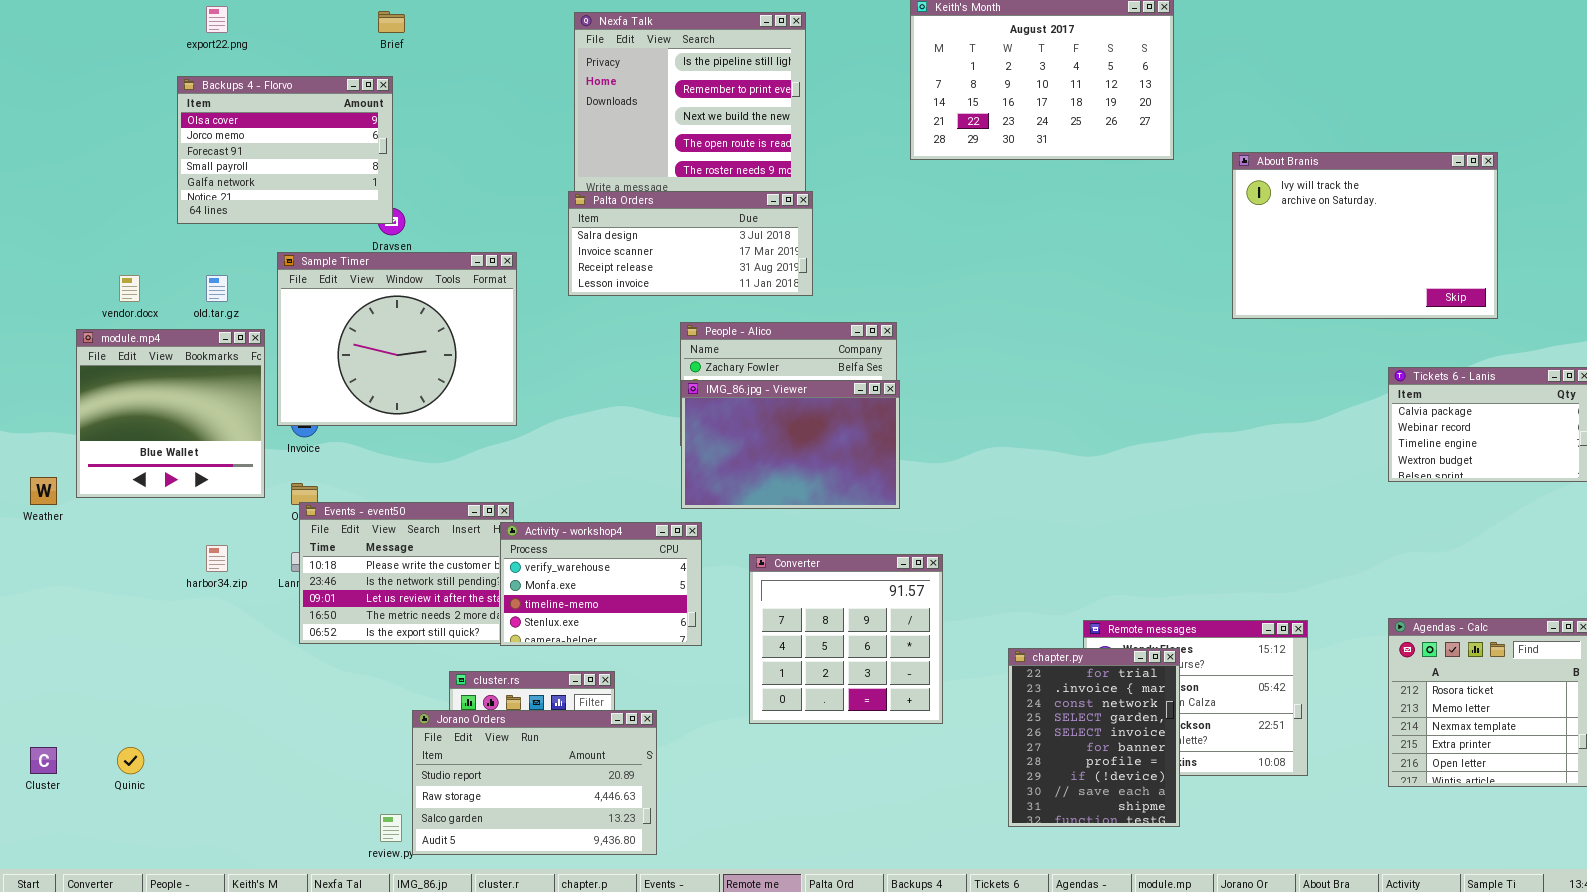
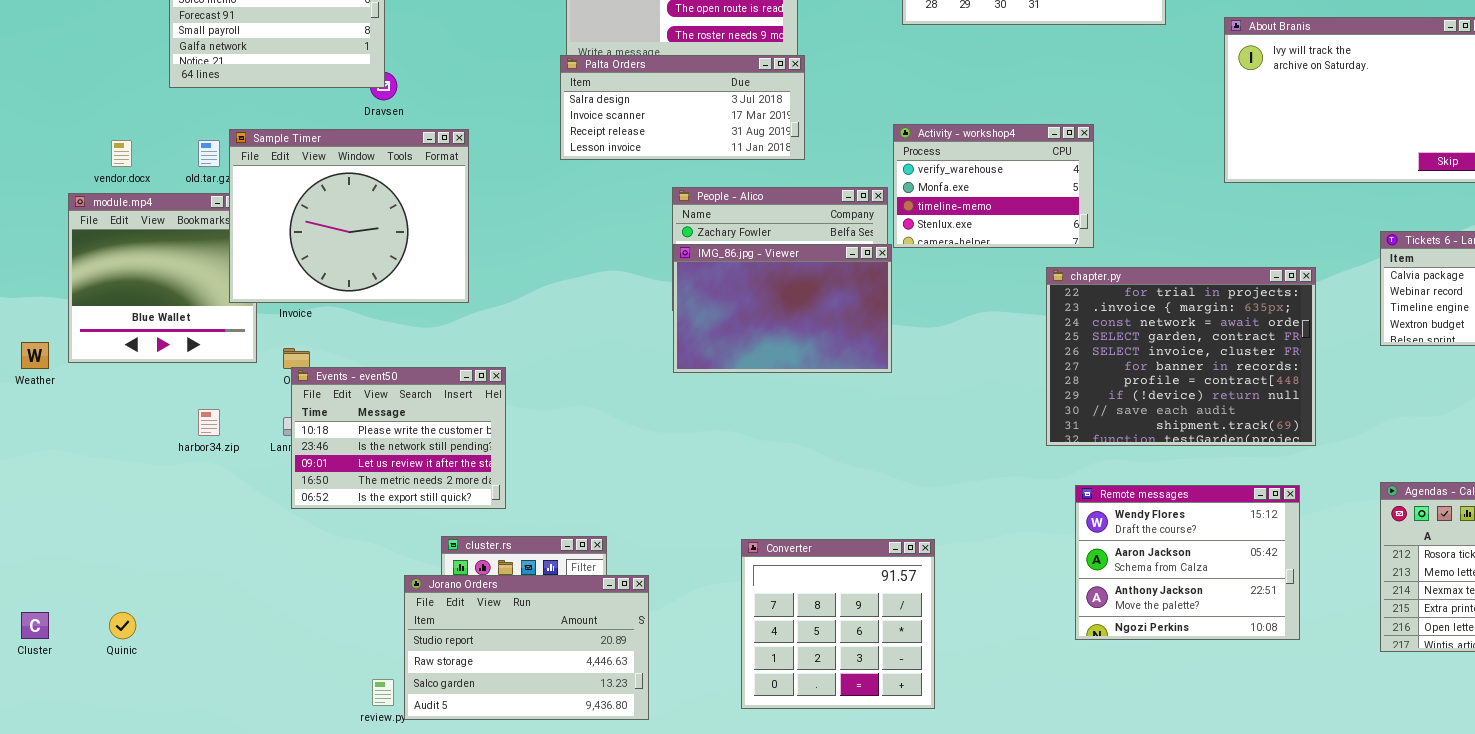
Sample Timer: [277,252,517,426] -> [229,129,469,303], moved
Activity - workshop4: [500,522,702,646] -> [893,124,1094,248], moved
Converter: [749,554,943,724] -> [741,539,935,709], moved
chapter.py: [1008,648,1180,827] -> [1046,267,1316,446], moved, resized

